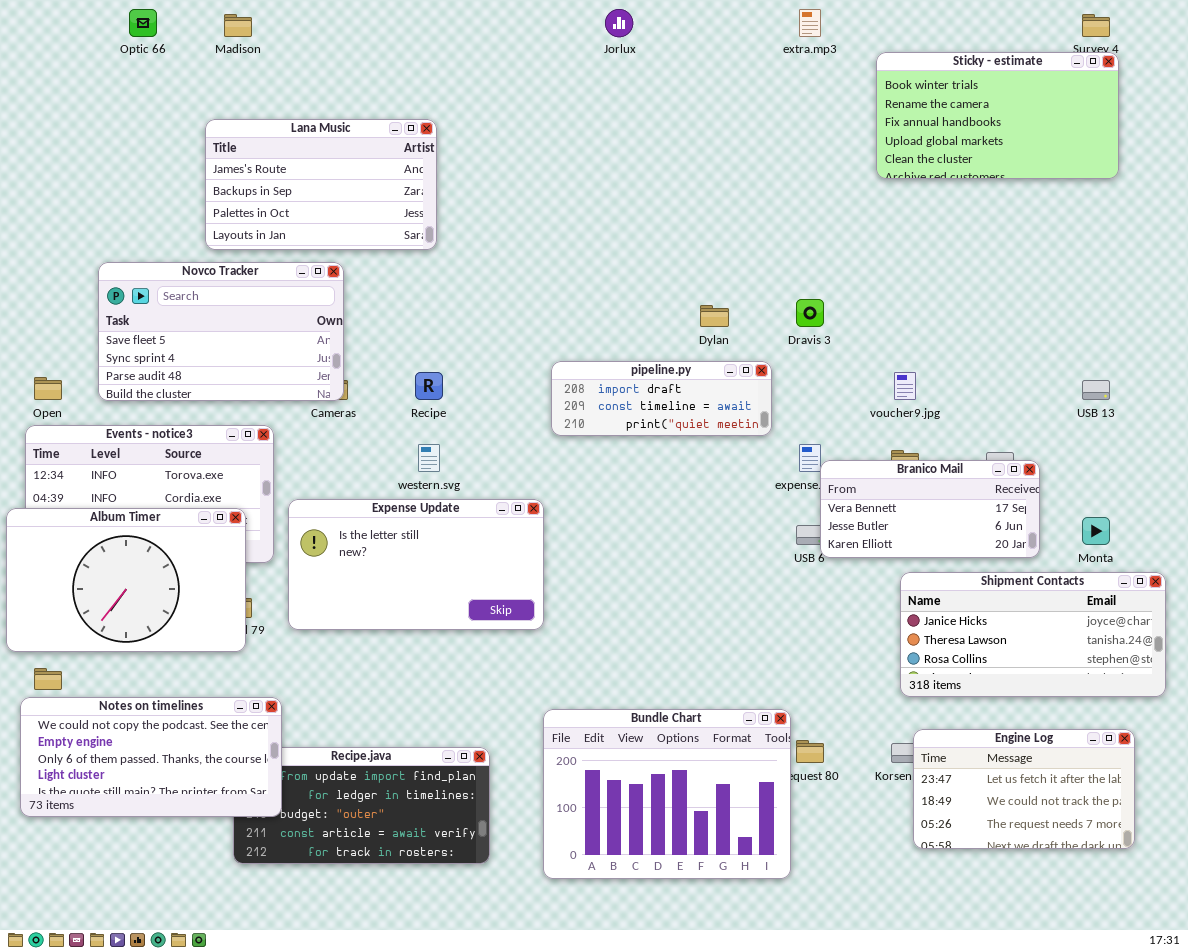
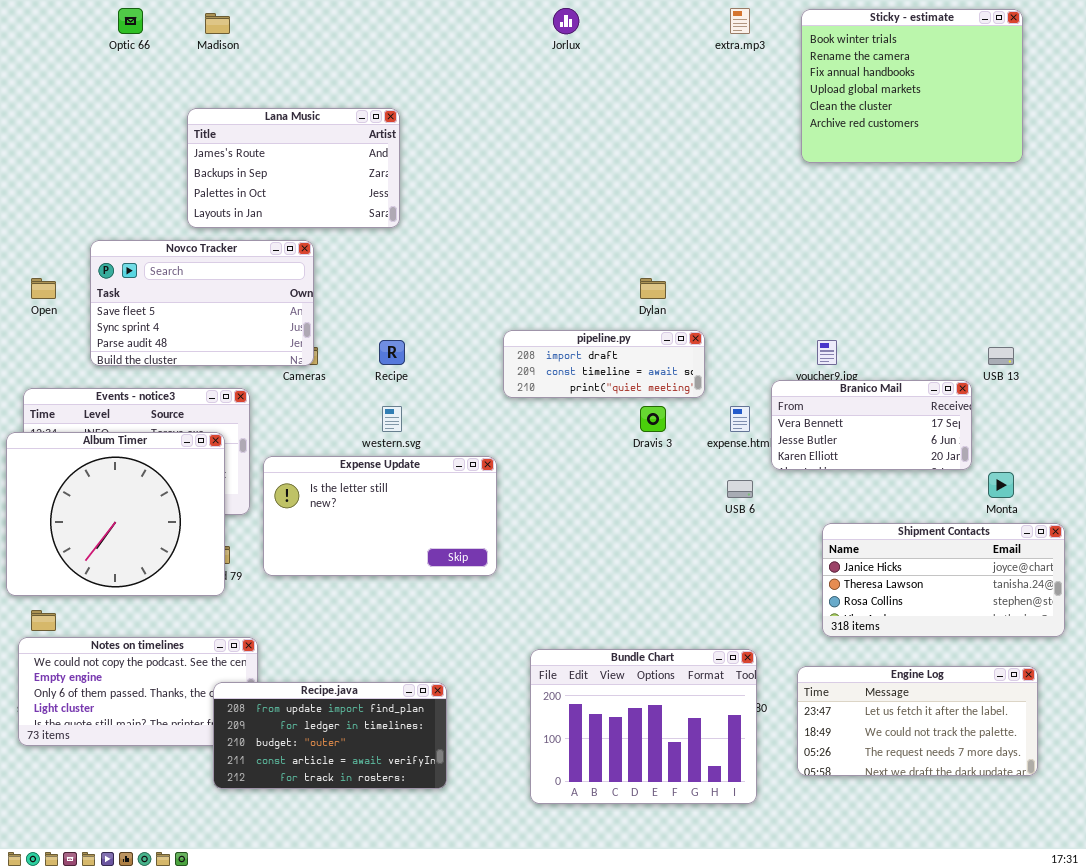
Sticky - estimate: [876,52,1119,179] -> [801,9,1023,163], resized
Dravis 3: [796,299,824,327] -> [640,406,666,432], moved
Open: [34,377,62,400] -> [31,278,56,299], moved
Branico Mail: [820,460,1040,558] -> [771,380,972,470], moved
Album Timer: [6,508,246,652] -> [6,432,225,596], resized
Bundle Chart: [543,709,791,879] -> [530,649,757,804], moved
Engine Log: [913,729,1135,849] -> [797,666,1038,776], resized
Recipe.java: [233,747,490,864] -> [213,682,447,789], raised

